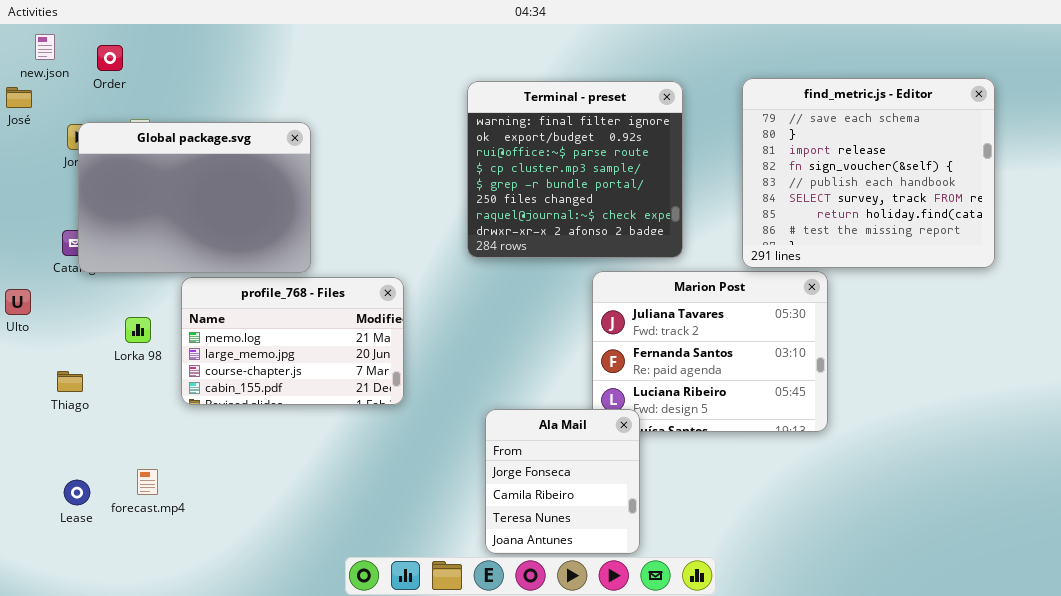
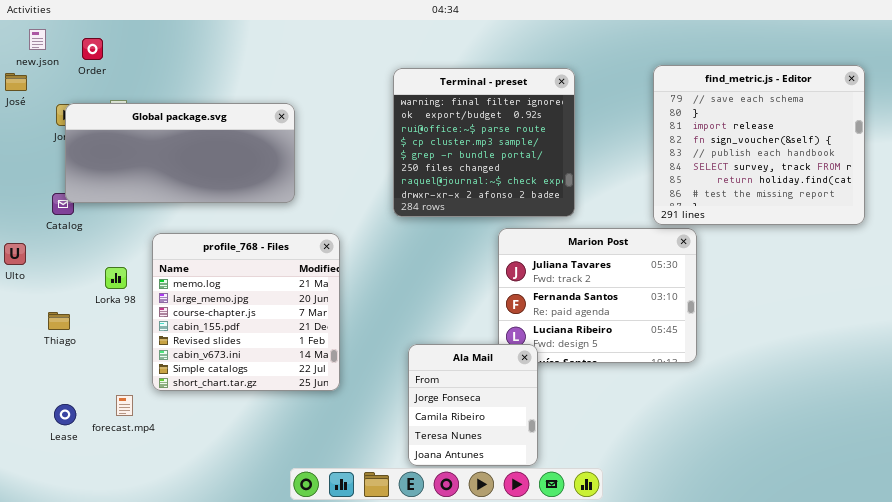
find_metric.js - Editor: [742,78,995,268] -> [653,65,865,225], moved
Global package.svg: [78,122,311,273] -> [65,103,295,203], resized
profile_768 - Files: [181,277,404,405] -> [152,233,340,391], resized

